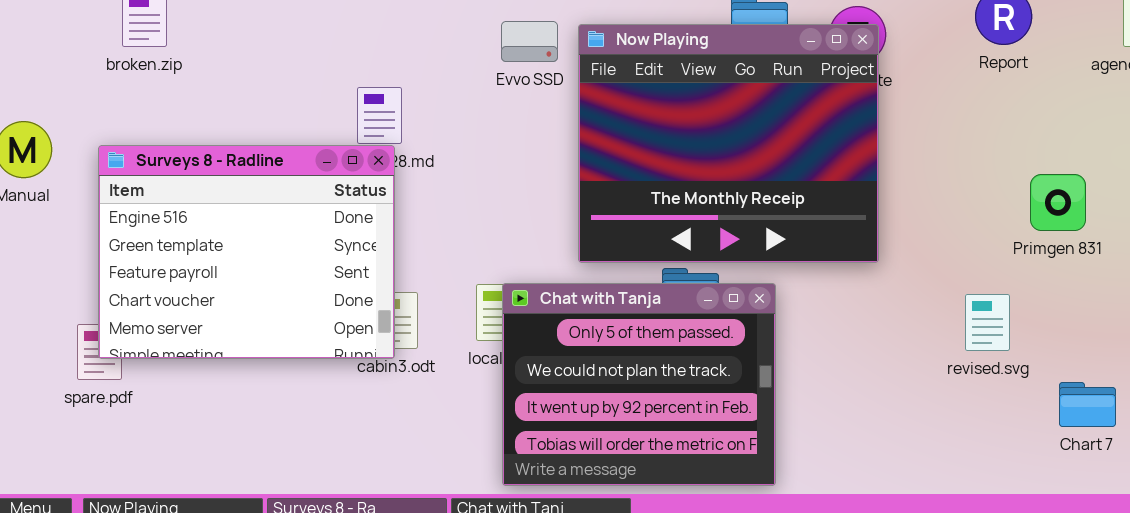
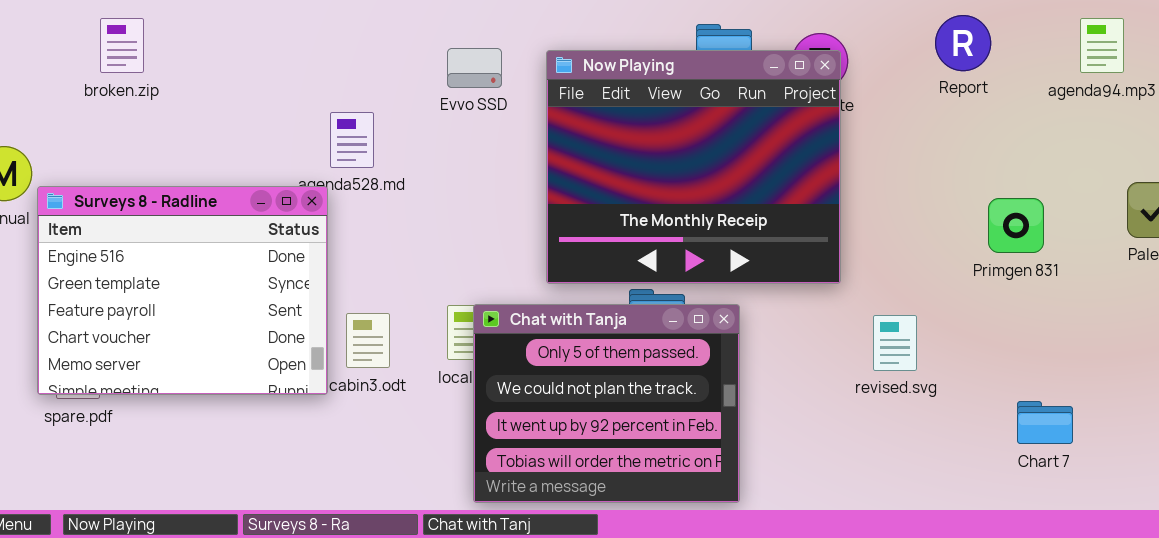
Evvo SSD: [501,21,558,62] -> [447,48,502,88], moved
Surveys 8 - Radline: [98,145,395,359] -> [37,186,328,395], moved
revised.svg: [965,294,1010,351] -> [873,315,917,371], moved

